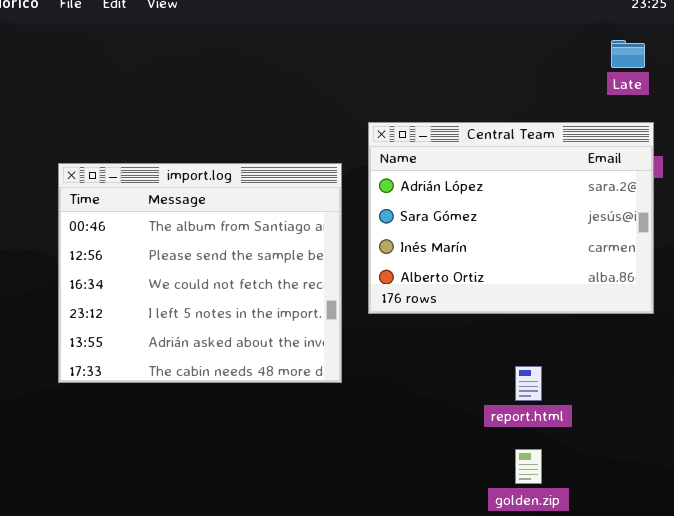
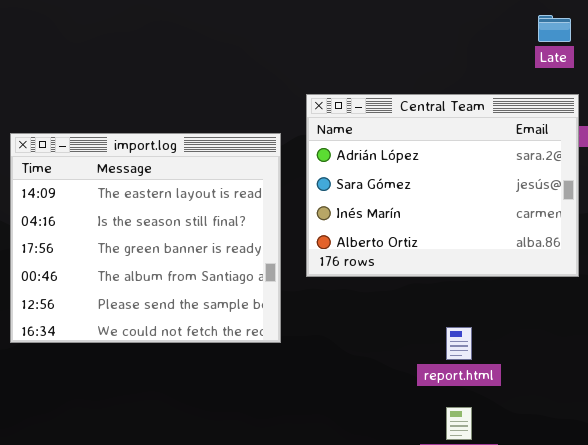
import.log: [58,163,342,383] -> [10,133,281,343], scrolled up 3 rows

